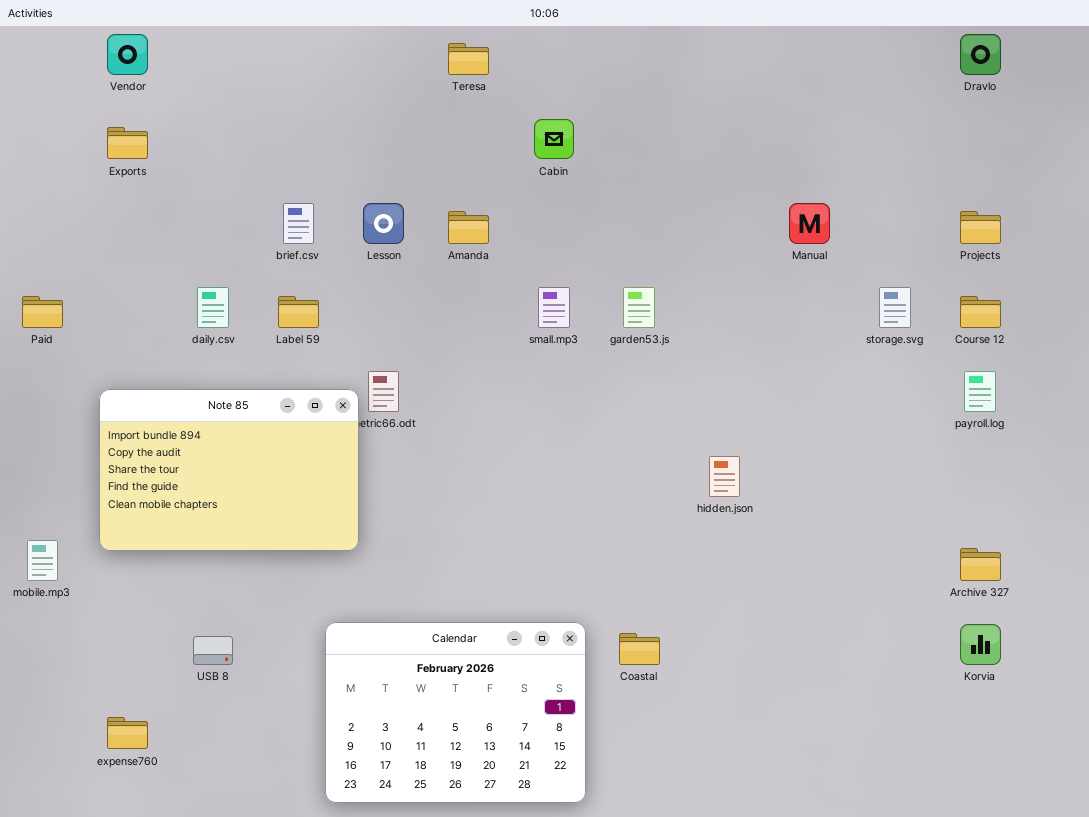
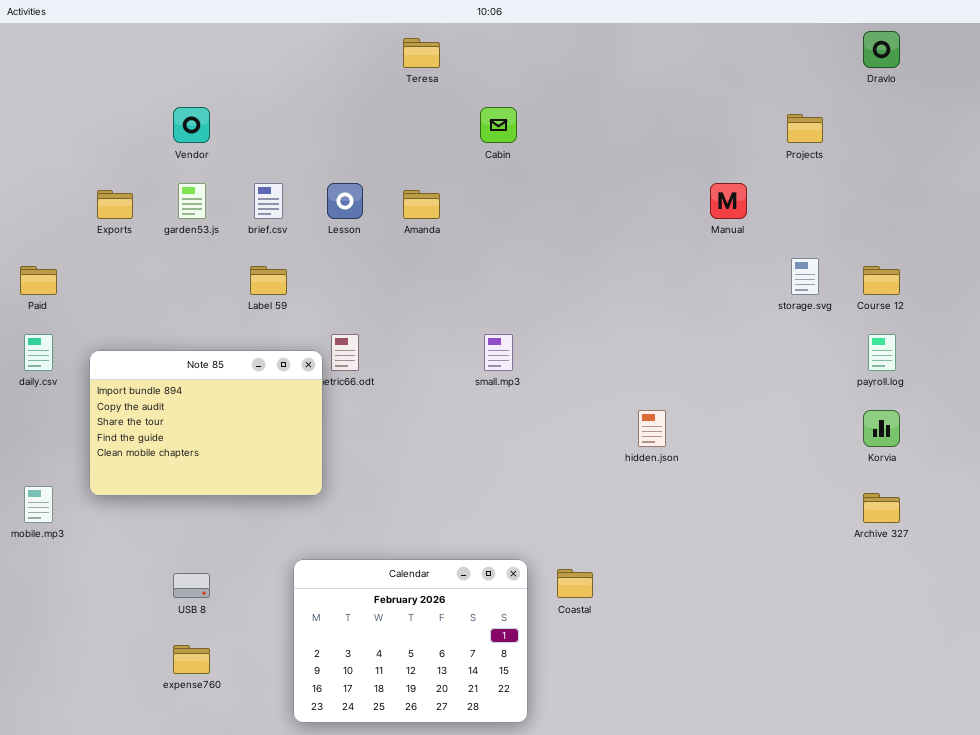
Vendor: [107,34,148,75] -> [173,107,210,143], moved
Exports: [107,127,148,159] -> [97,190,133,219], moved
Projects: [960,211,1001,244] -> [787,114,823,143], moved
daily.csv: [197,287,229,328] -> [24,334,53,371], moved
small.mp3: [538,287,570,328] -> [484,334,513,371], moved
garden53.js: [623,287,655,328] -> [178,183,206,219], moved
Korvia: [960,624,1001,665] -> [863,410,900,447], moved
expense760: [107,717,148,749] -> [173,645,210,674], moved

